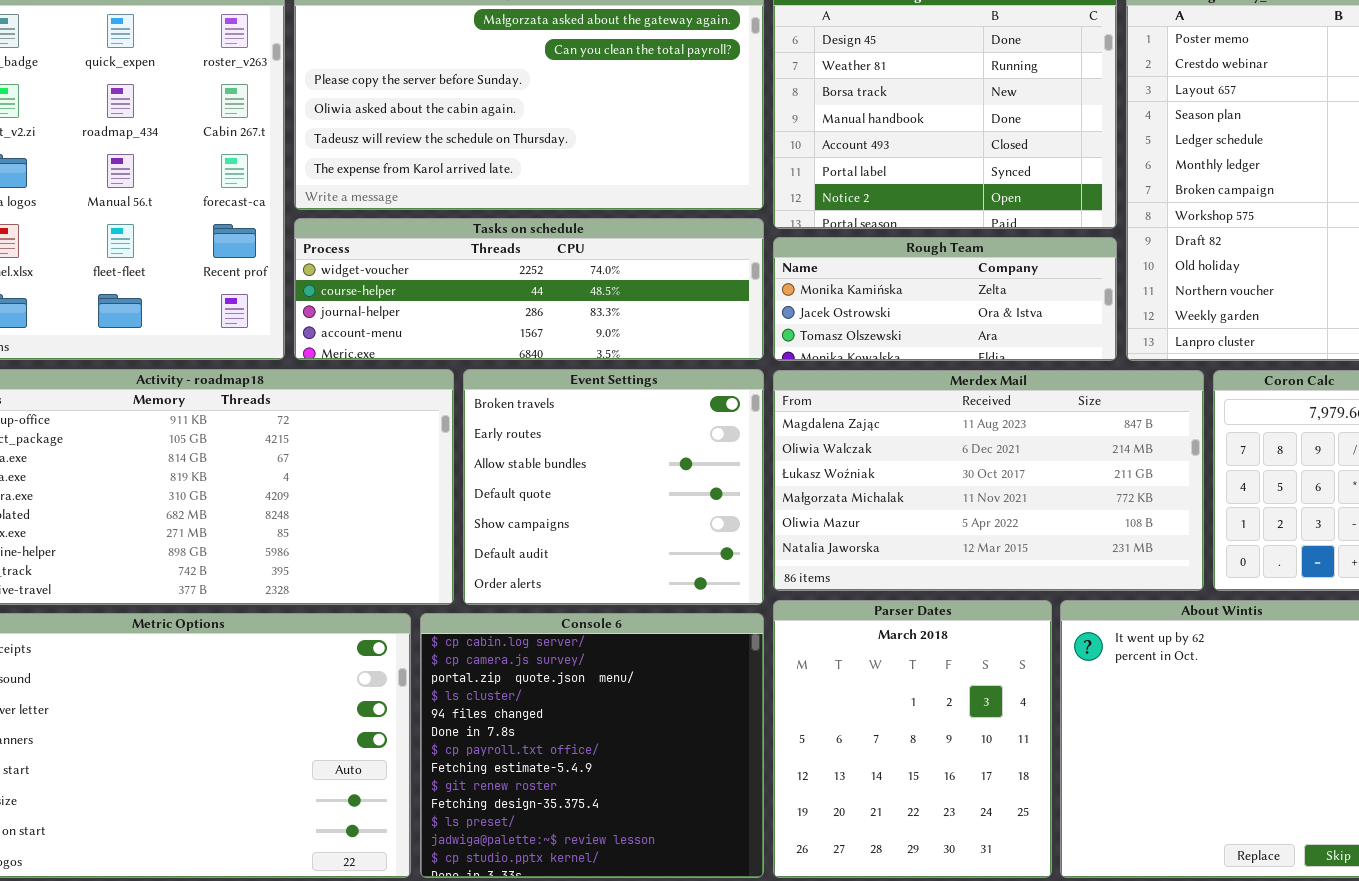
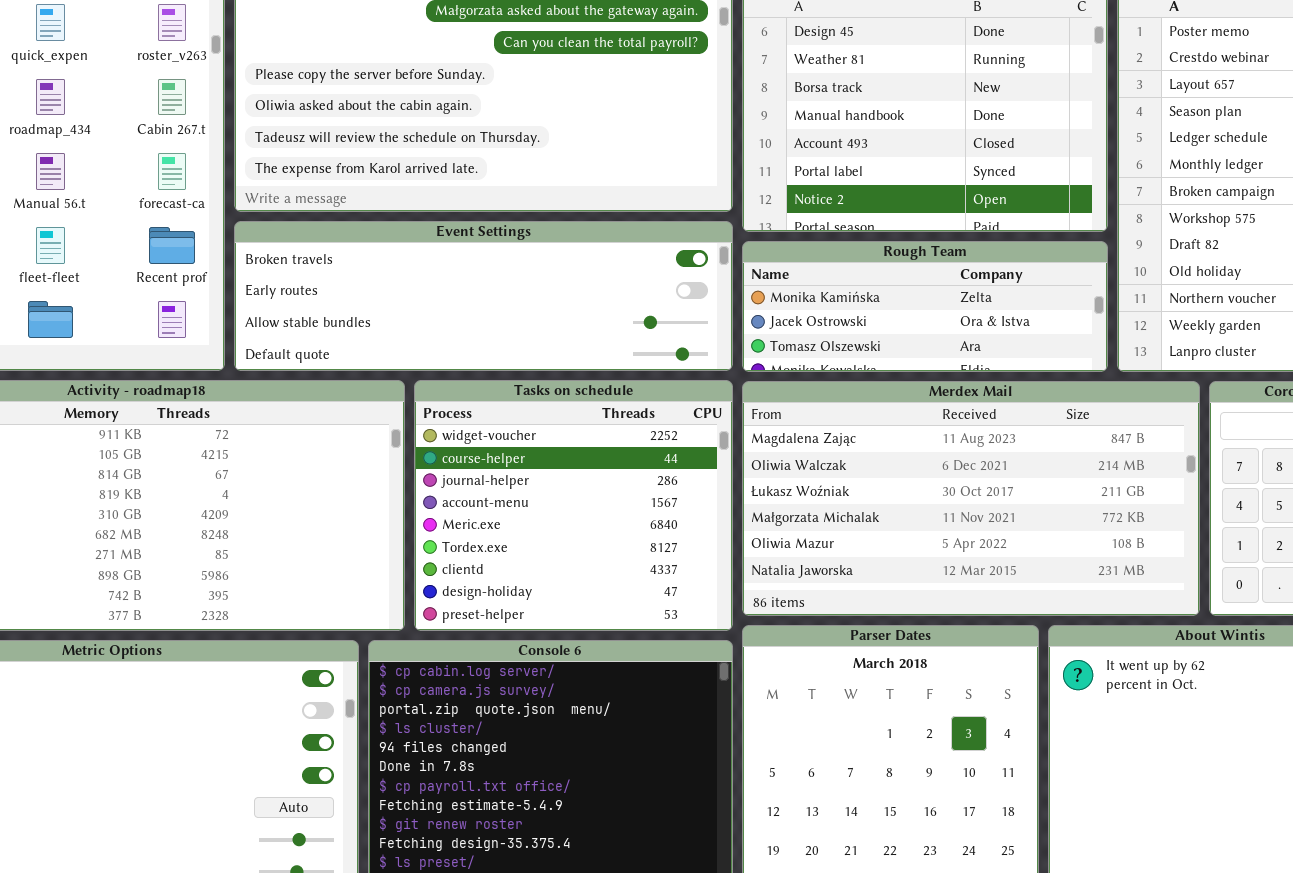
Tasks on schedule: [294,218,764,360] -> [414,380,733,631], moved, resized
Event Settings: [463,369,764,605] -> [234,221,733,371], moved, resized

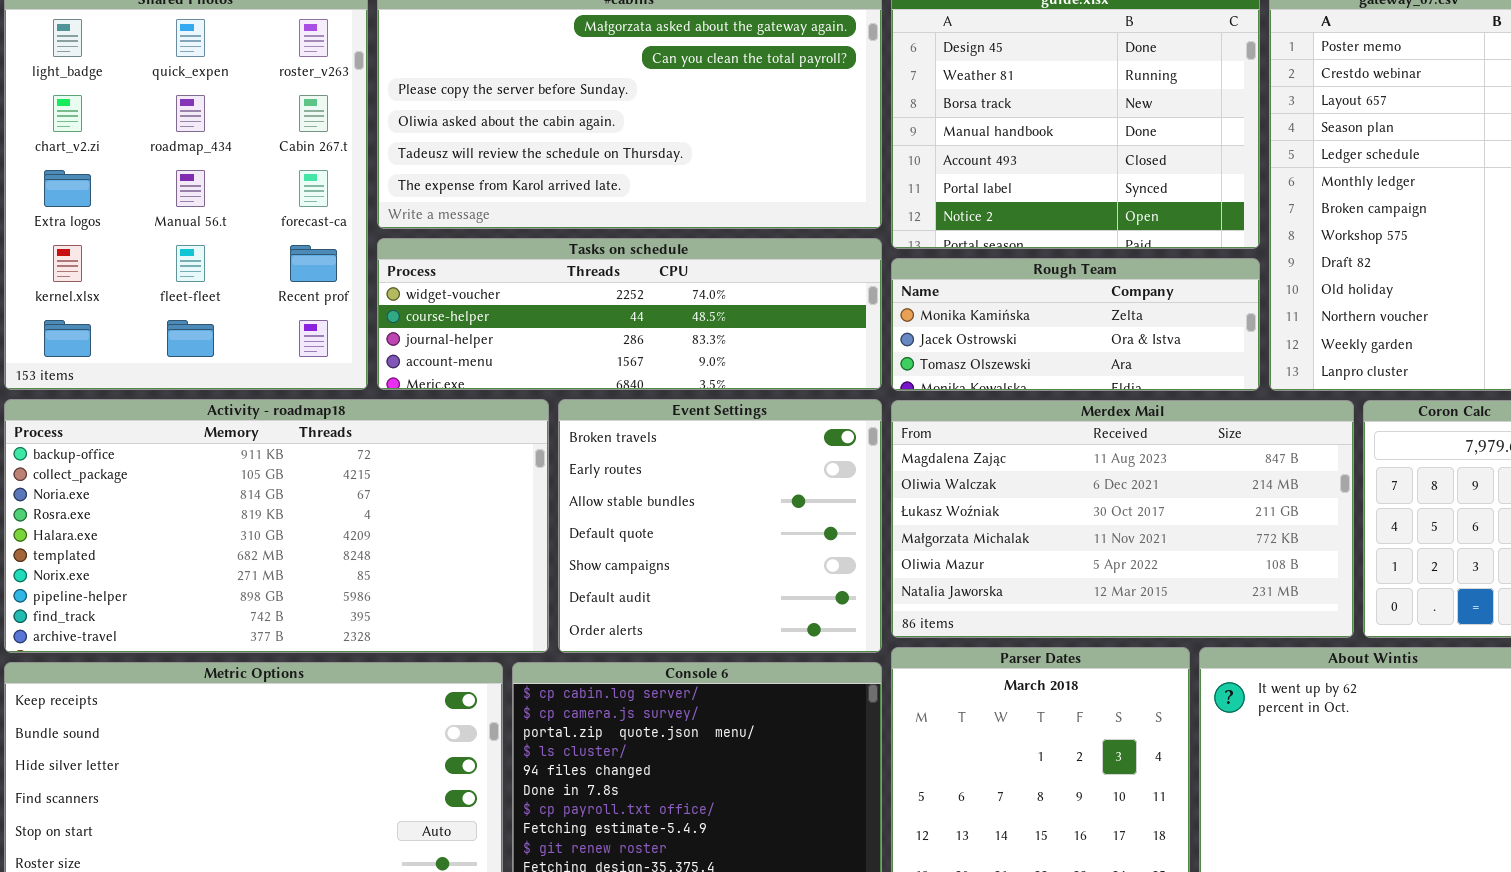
Event Settings: [234,221,733,371] -> [558,399,882,653], moved, resized
Tasks on schedule: [414,380,733,631] -> [377,238,882,390], moved, resized

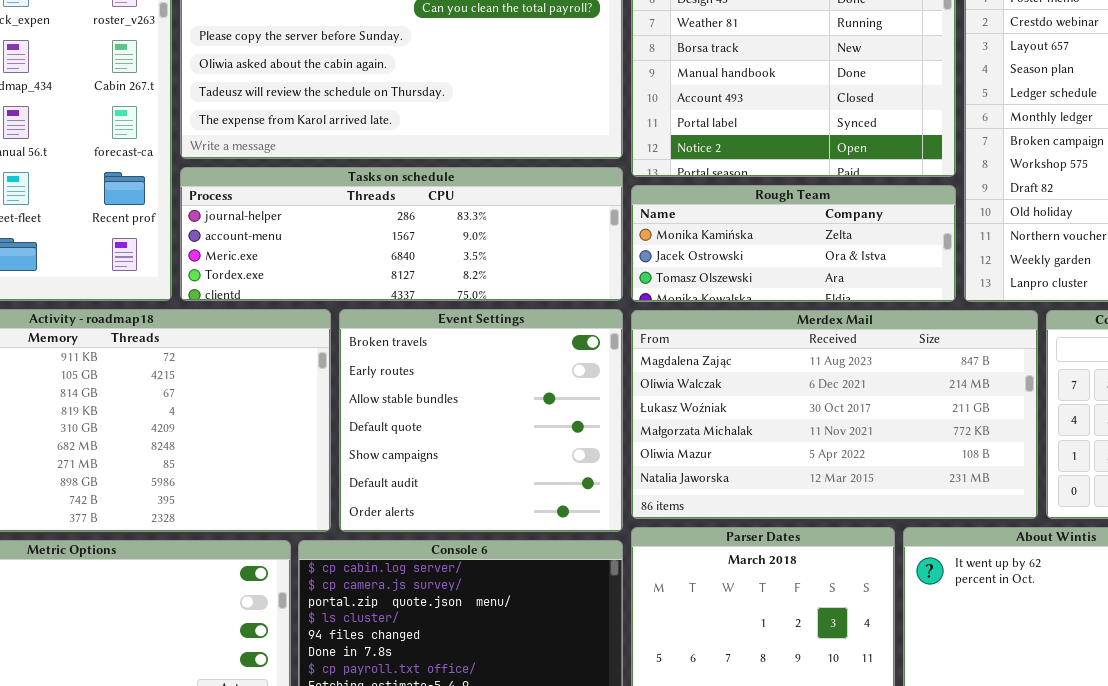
Tasks on schedule: [377,238,882,390] -> [180,167,623,301], scrolled down 2 rows

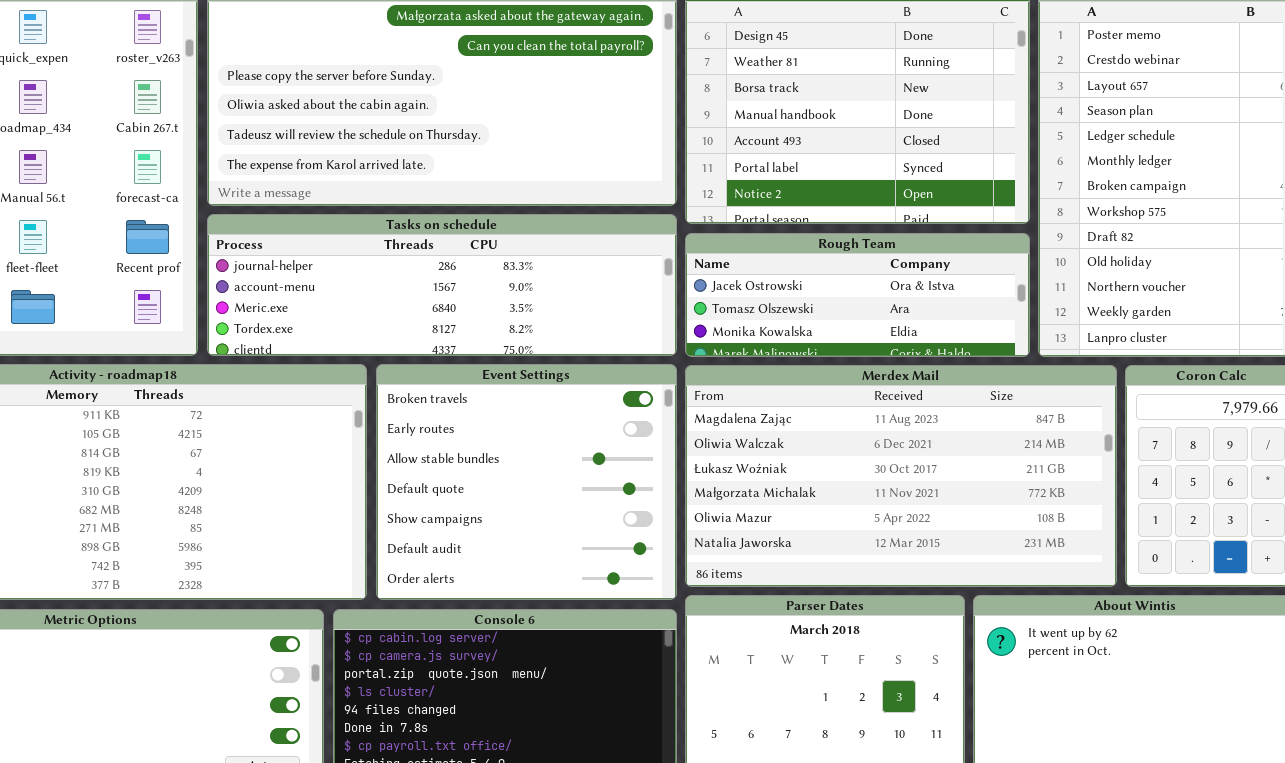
Rough Team: [631,185,956,302] -> [685,233,1030,357], scrolled down 1 row

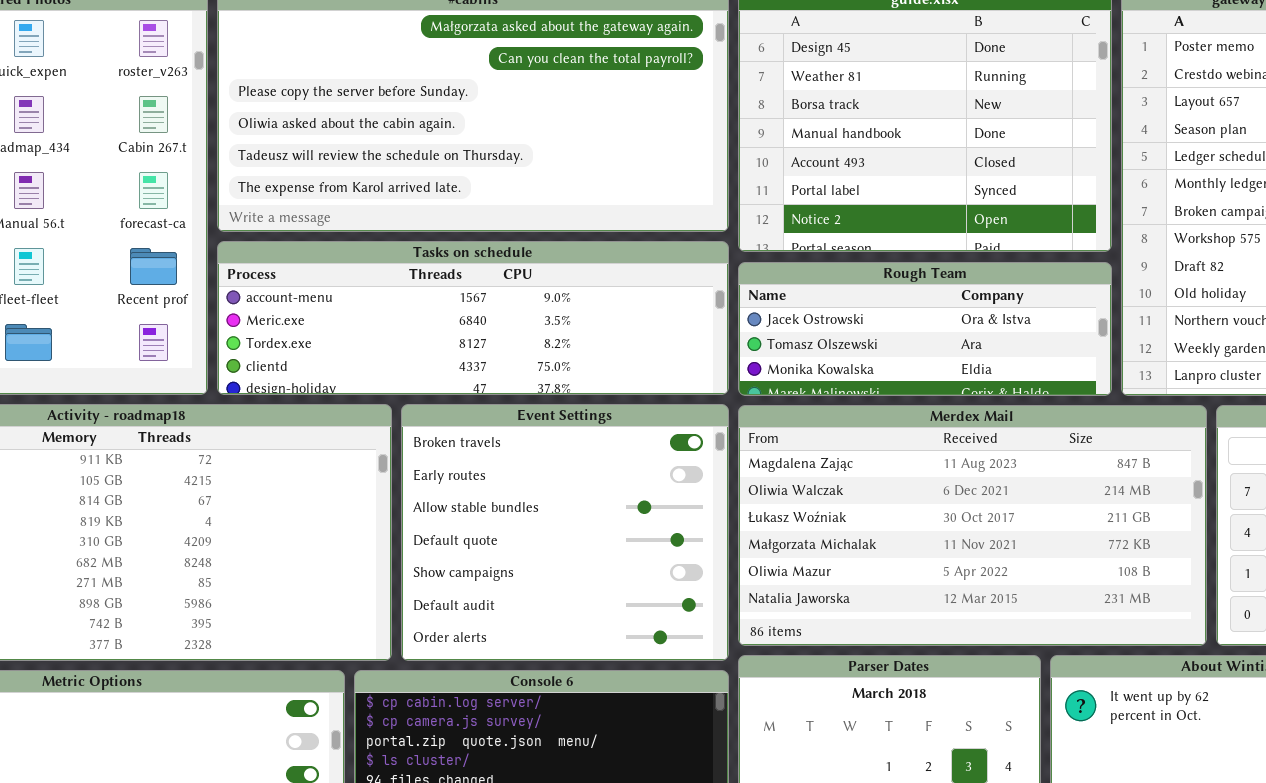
Tasks on schedule: [207,214,677,356] -> [217,241,729,395], scrolled down 1 row

